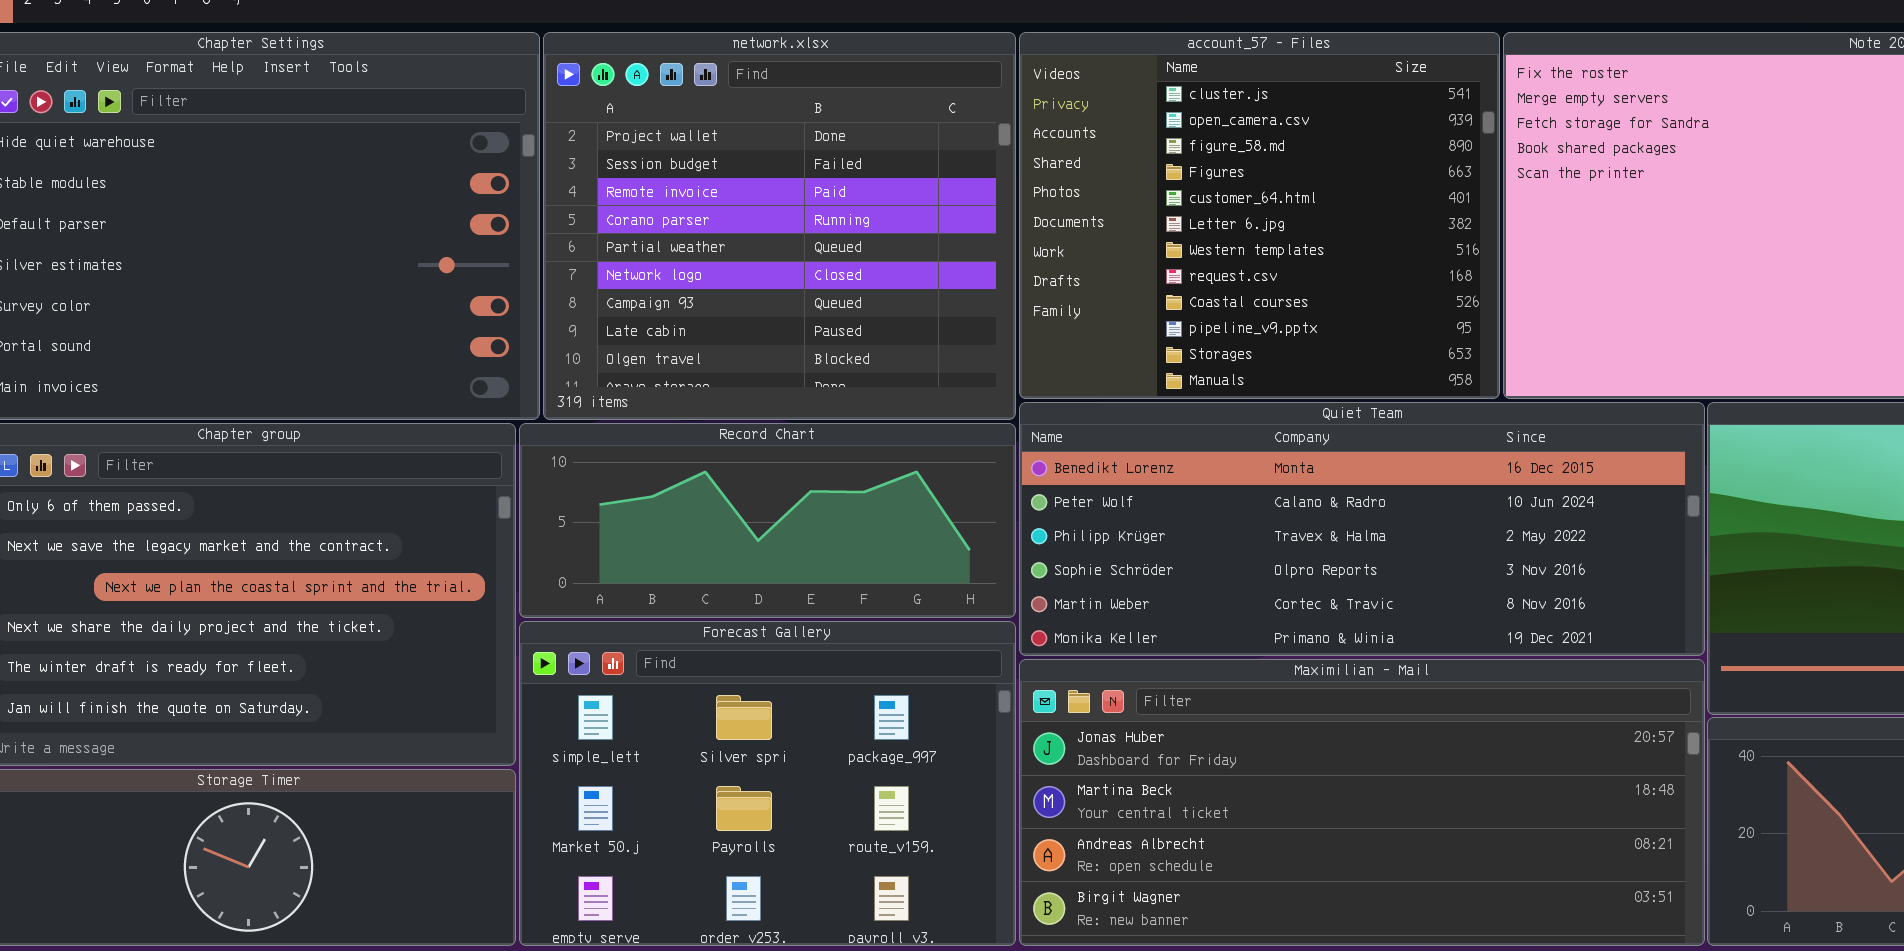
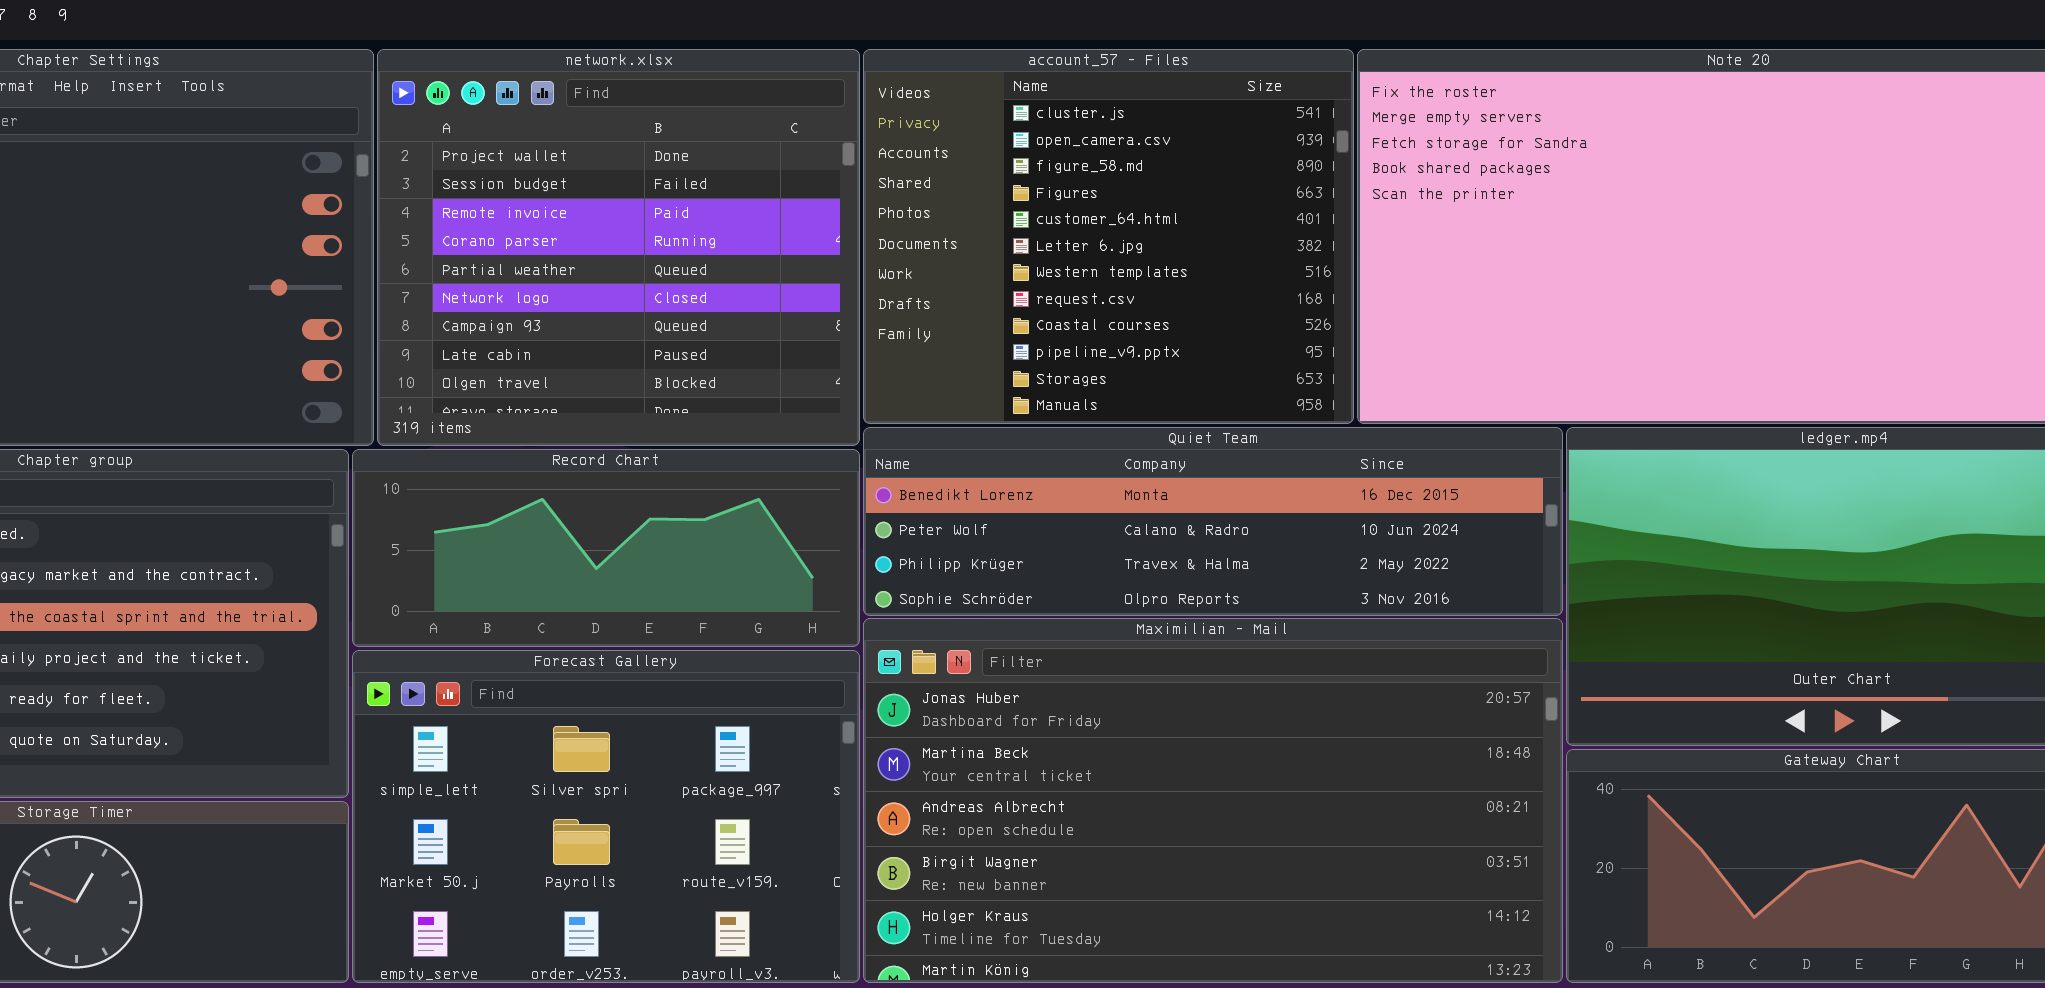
Quiet Team: [1019,402,1705,656] -> [863,427,1563,616], resized
Maximilian - Mail: [1019,659,1705,946] -> [863,618,1563,983], resized

